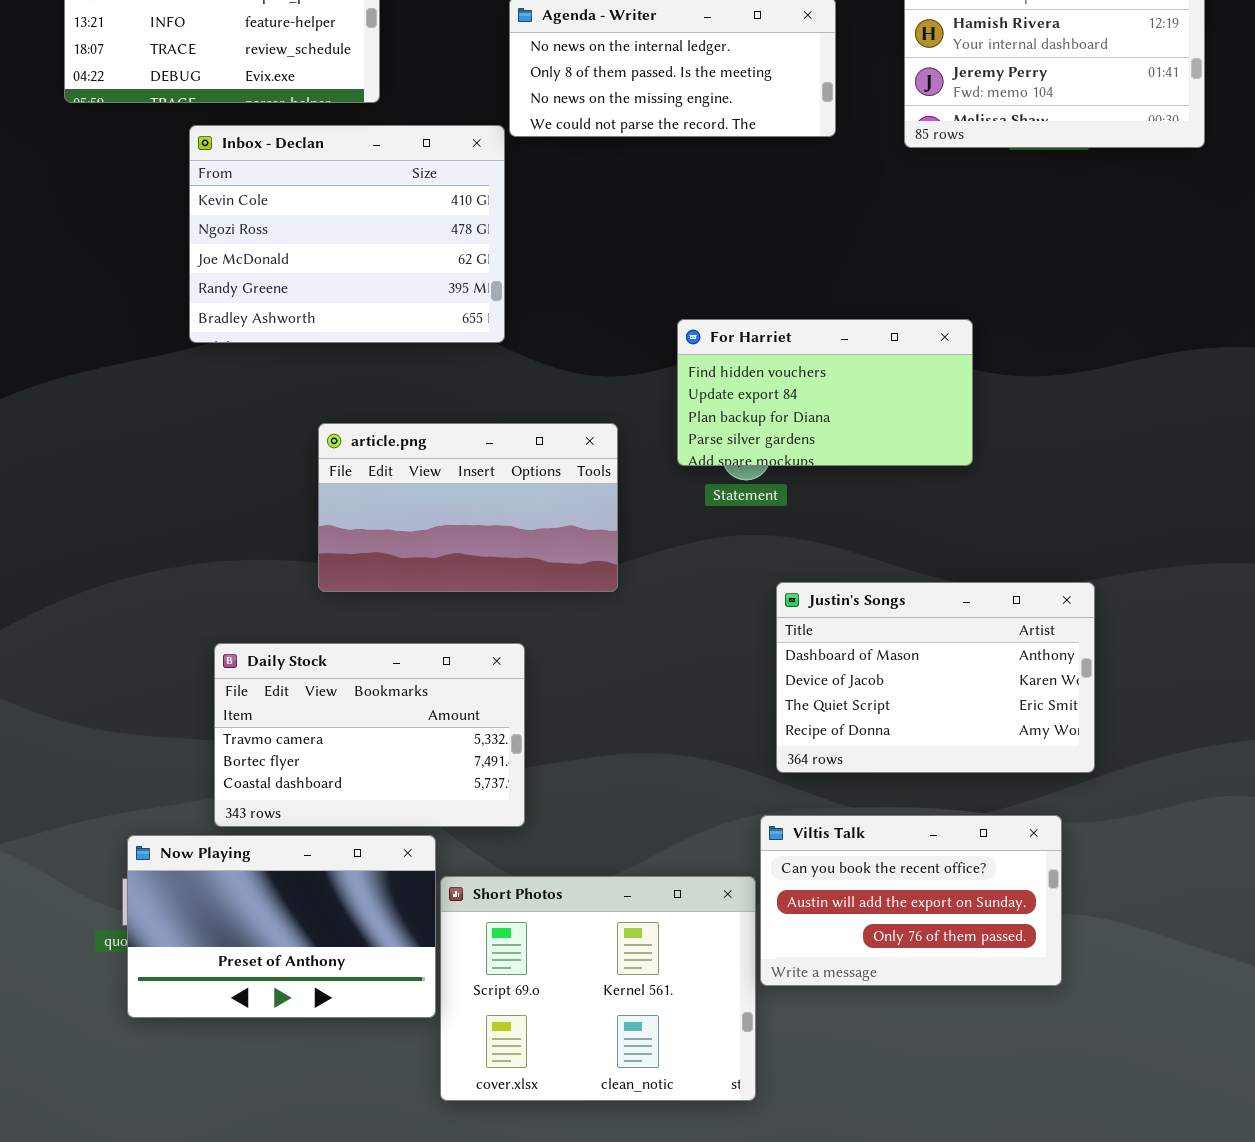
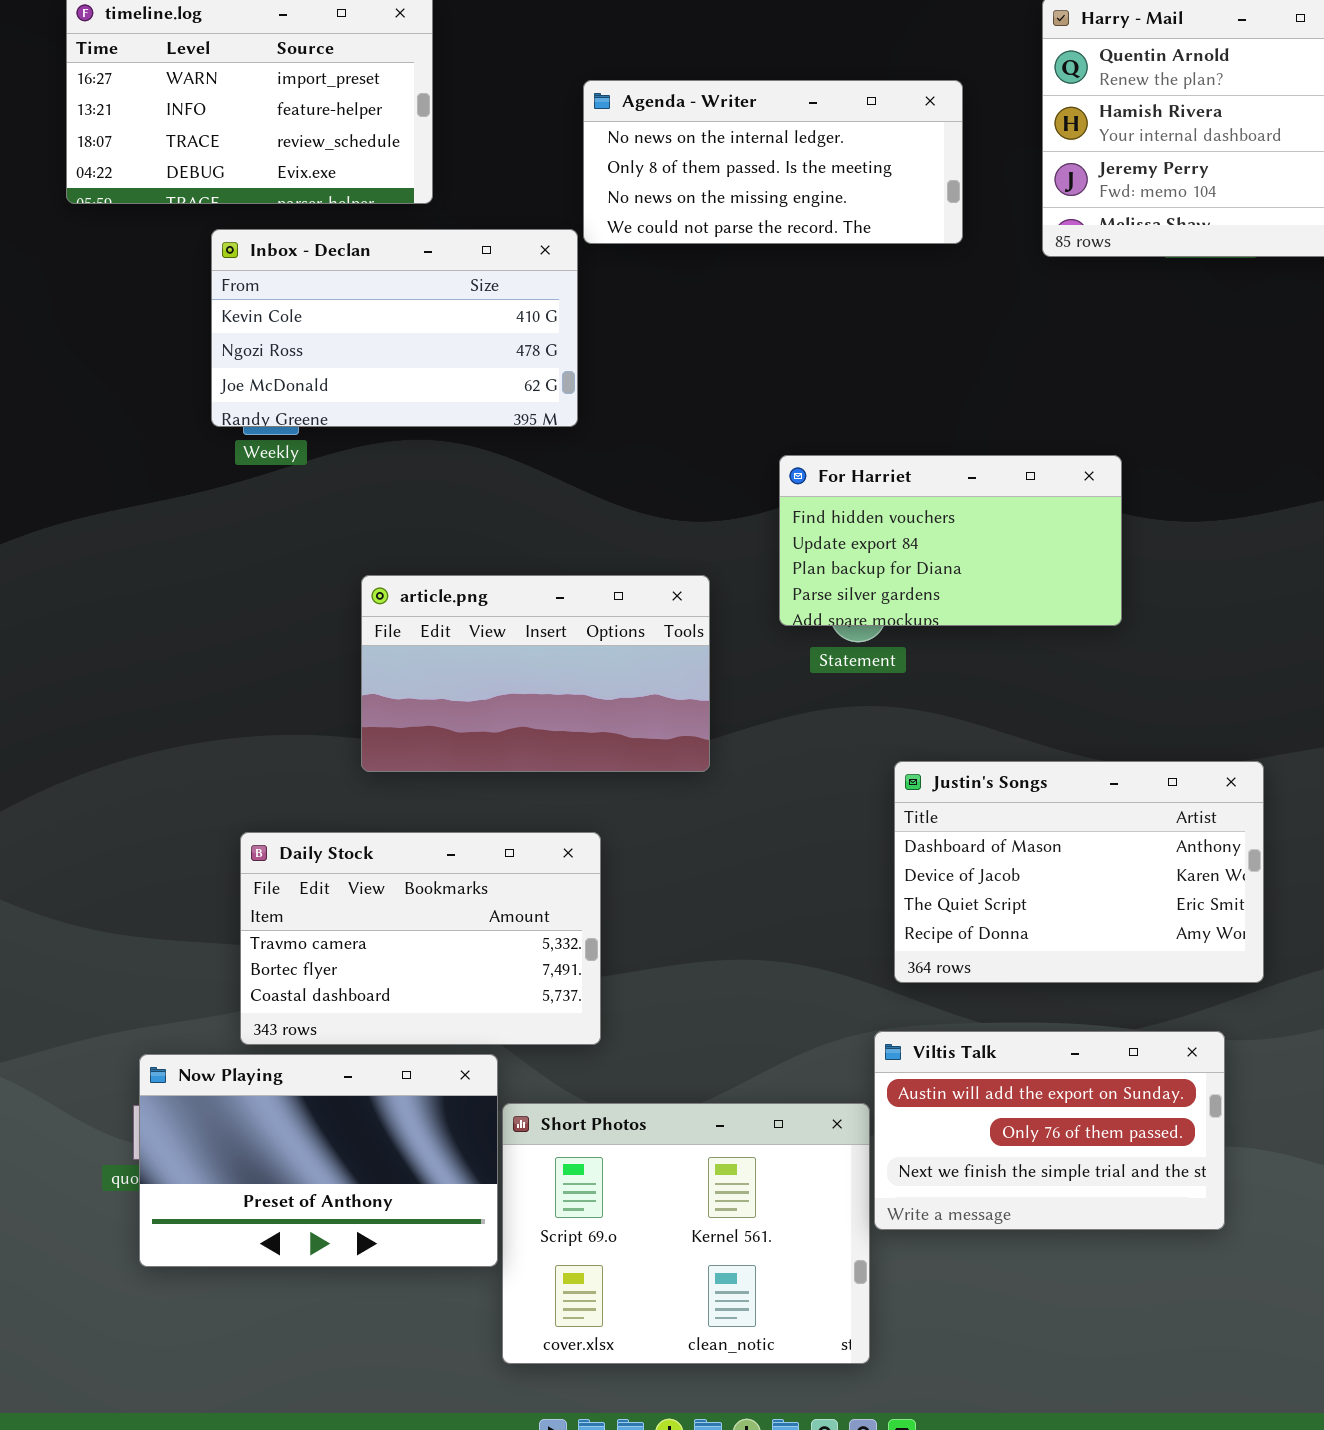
Inbox - Declan: [189,125,505,343] -> [211,229,578,427], resized
Viltis Talk: [760,815,1062,986] -> [874,1031,1225,1230], scrolled down 1 row

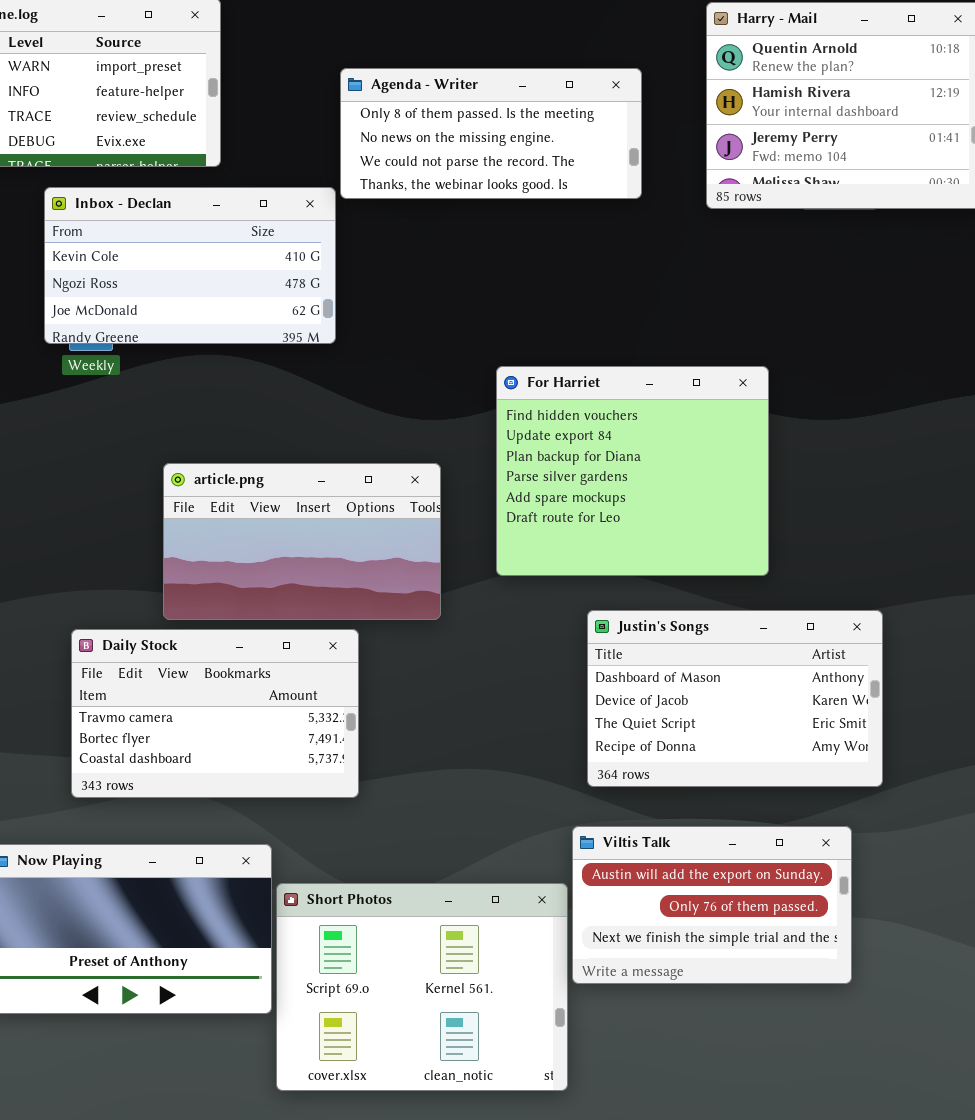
Agenda - Writer: [583,80,963,244] -> [340,68,642,199], scrolled down 1 row
For Harriet: [779,455,1122,626] -> [496,366,769,576], resized
Daily Stock: [240,832,601,1045] -> [71,629,359,798], moved

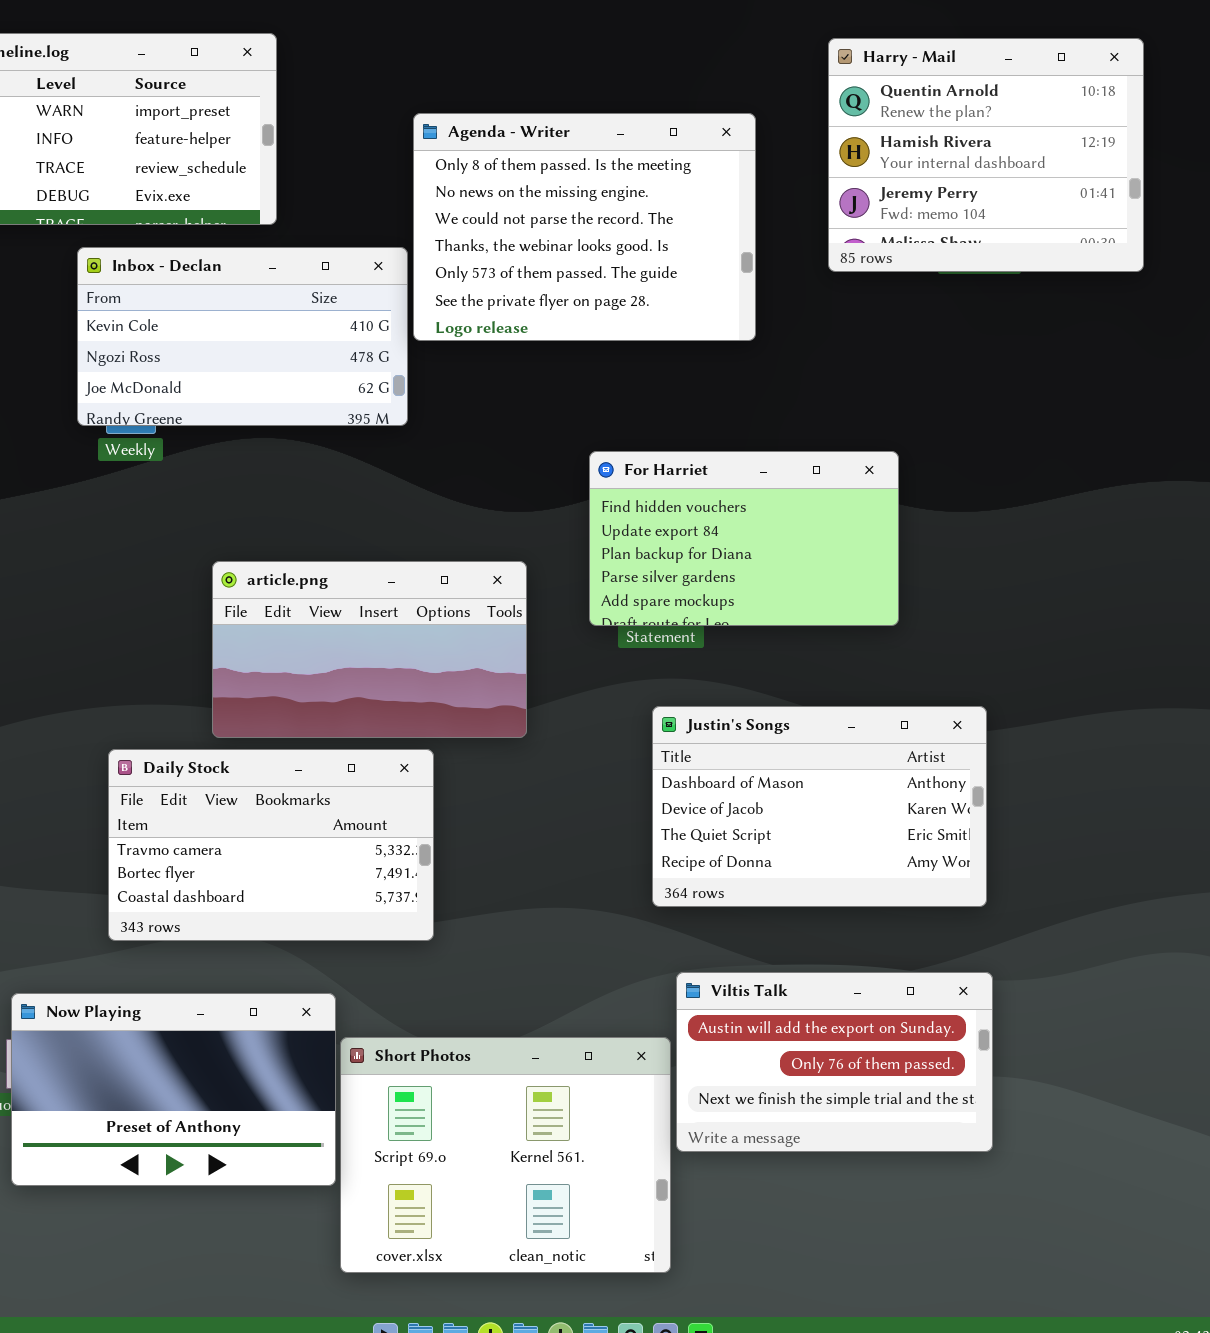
Agenda - Writer: [340,68,642,199] -> [413,113,756,341], resized
For Harriet: [496,366,769,576] -> [589,451,899,626], resized
Justin's Songs: [587,610,883,787] -> [652,706,987,907], moved

